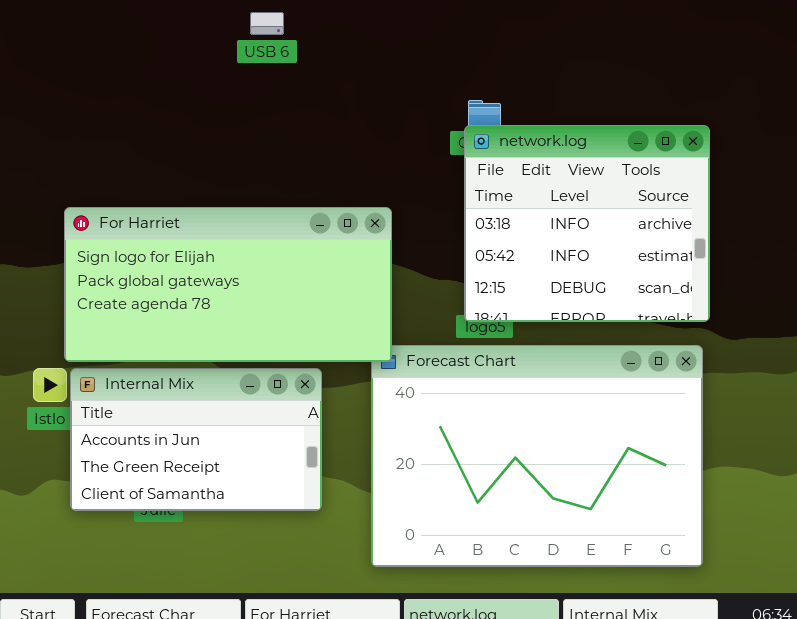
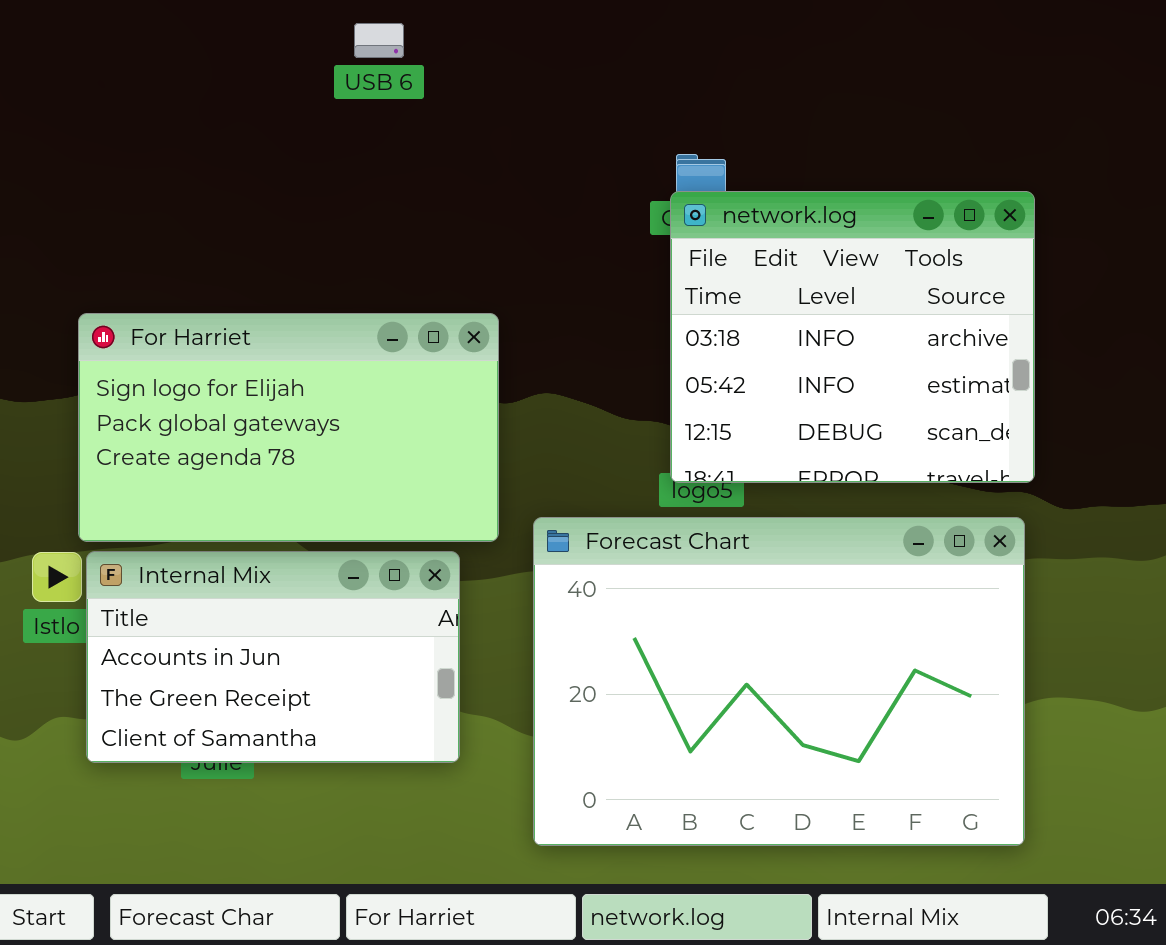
For Harriet: [64,207,392,362] -> [78,313,499,542], resized

